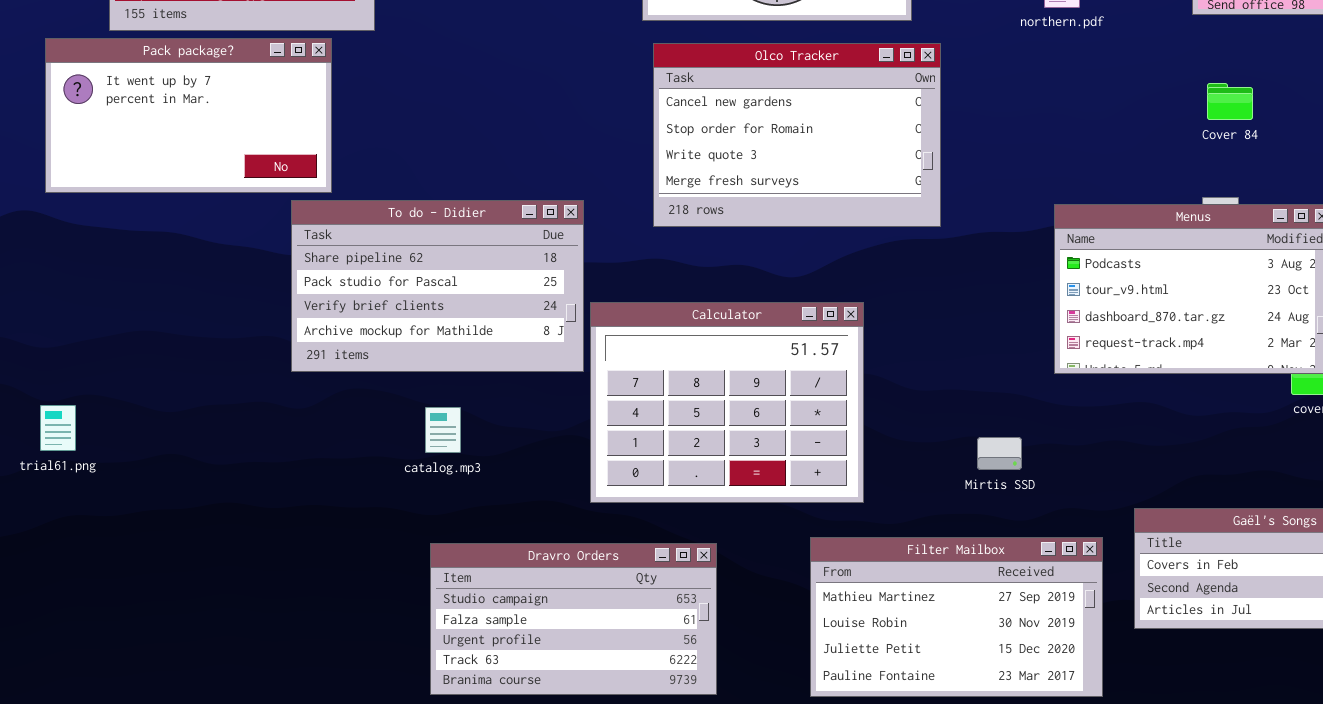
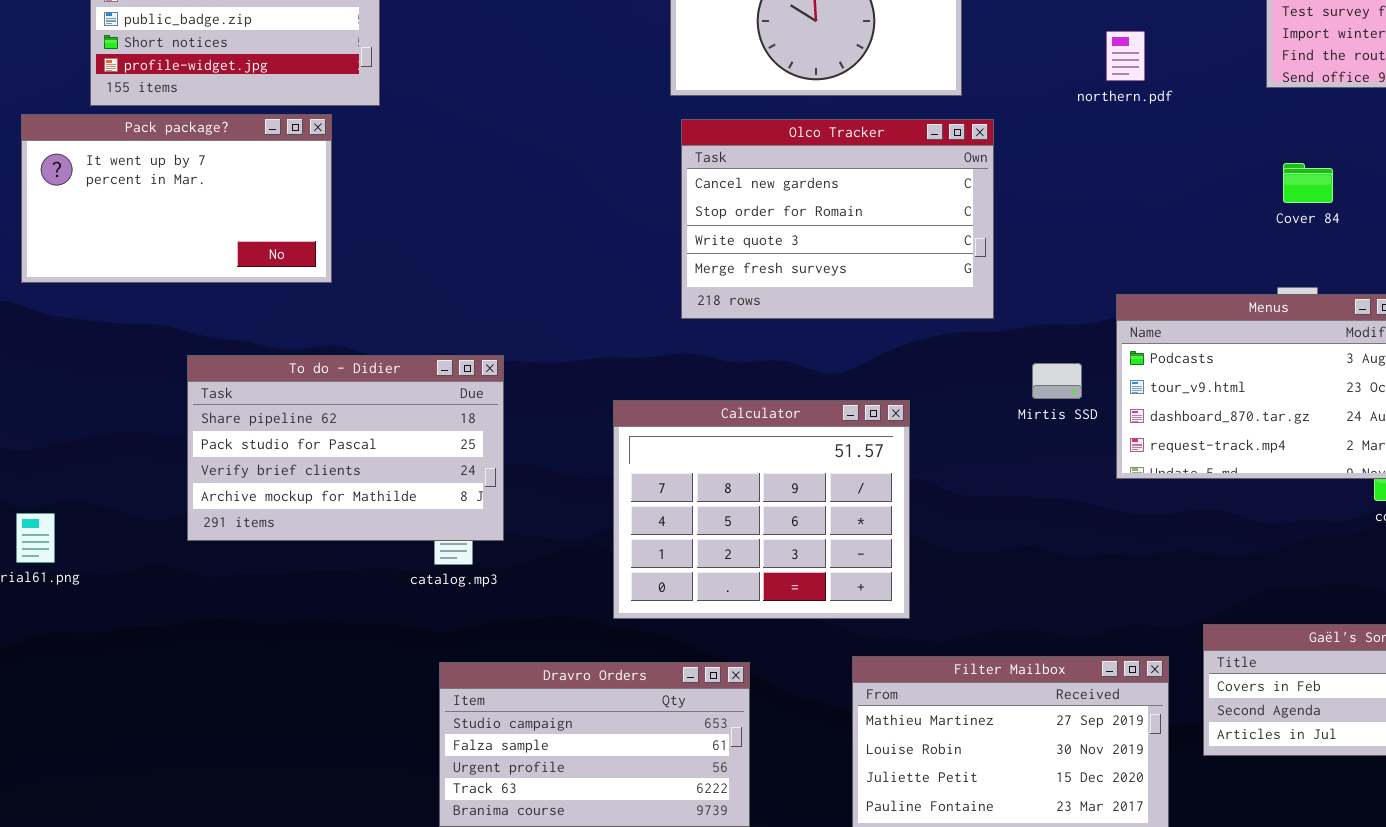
To do - Didier: [291,200,584,372] -> [187,355,504,541], moved
Mirtis SSD: [977,437,1022,470] -> [1032,363,1082,399], moved

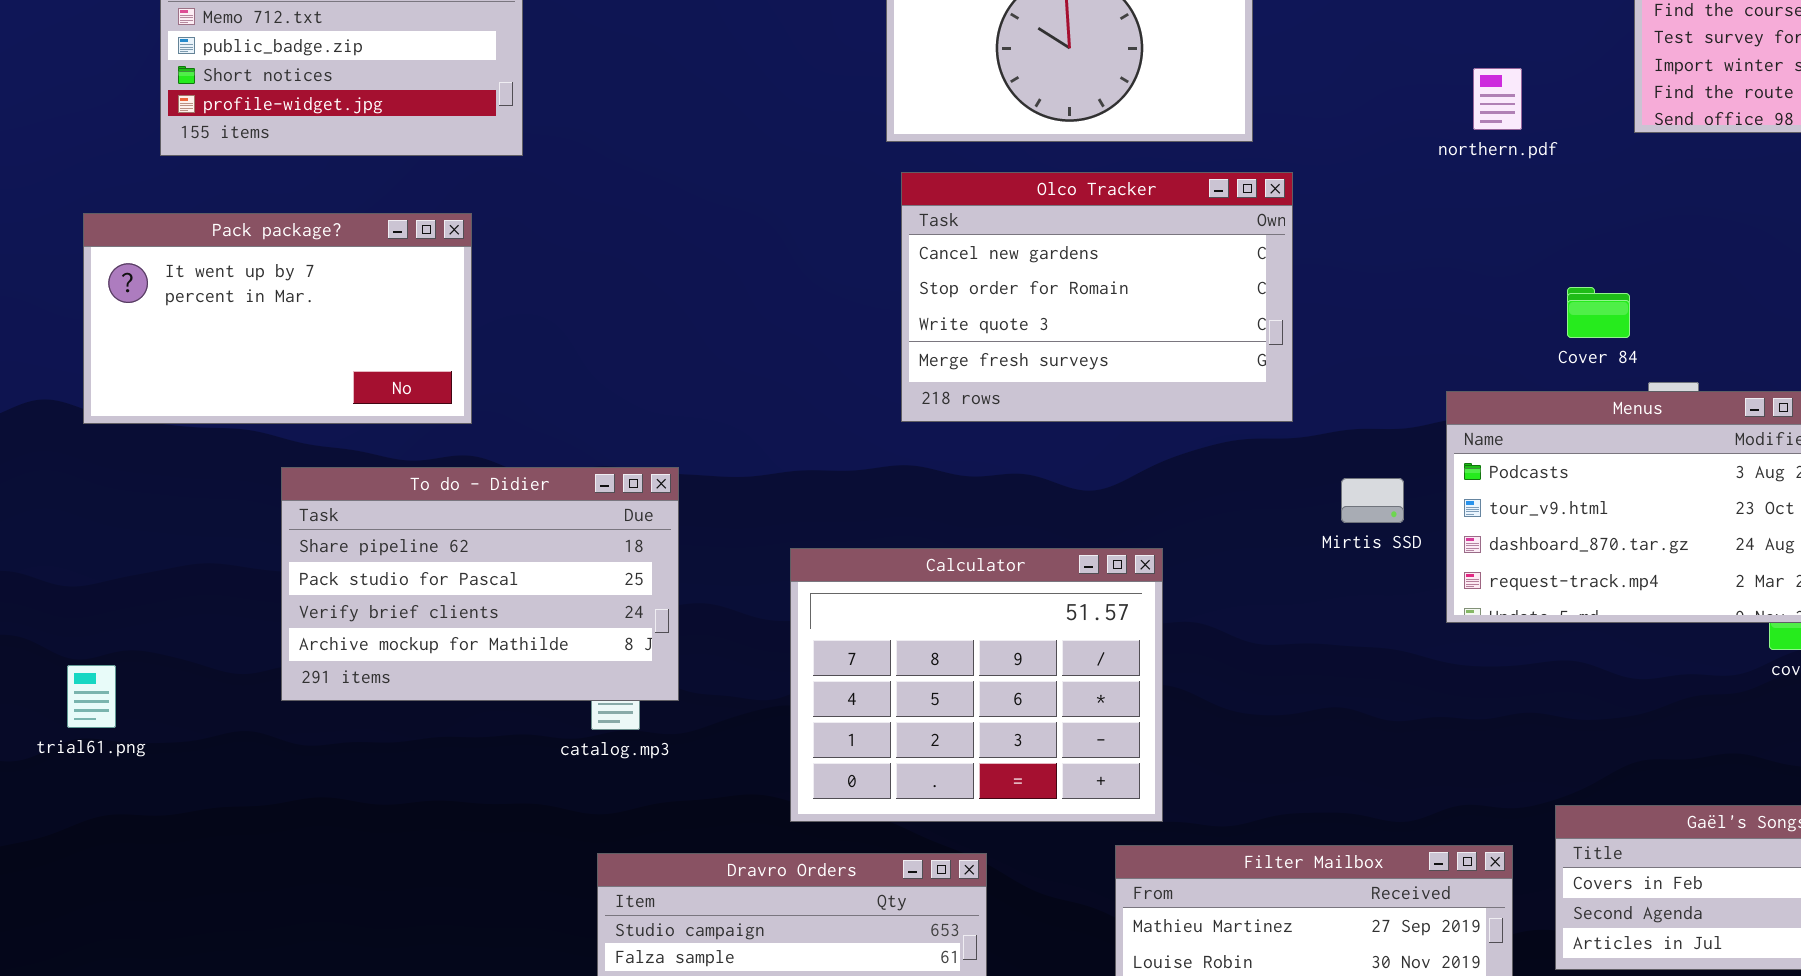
northern.pdf: [1106,31,1145,81] -> [1473,68,1522,130], moved
Pack package?: [21,114,332,283] -> [83,213,472,424], moved
Cover 84: [1283,163,1333,203] -> [1567,287,1630,338], moved
Calculator: [613,400,910,619] -> [790,548,1163,822], moved

